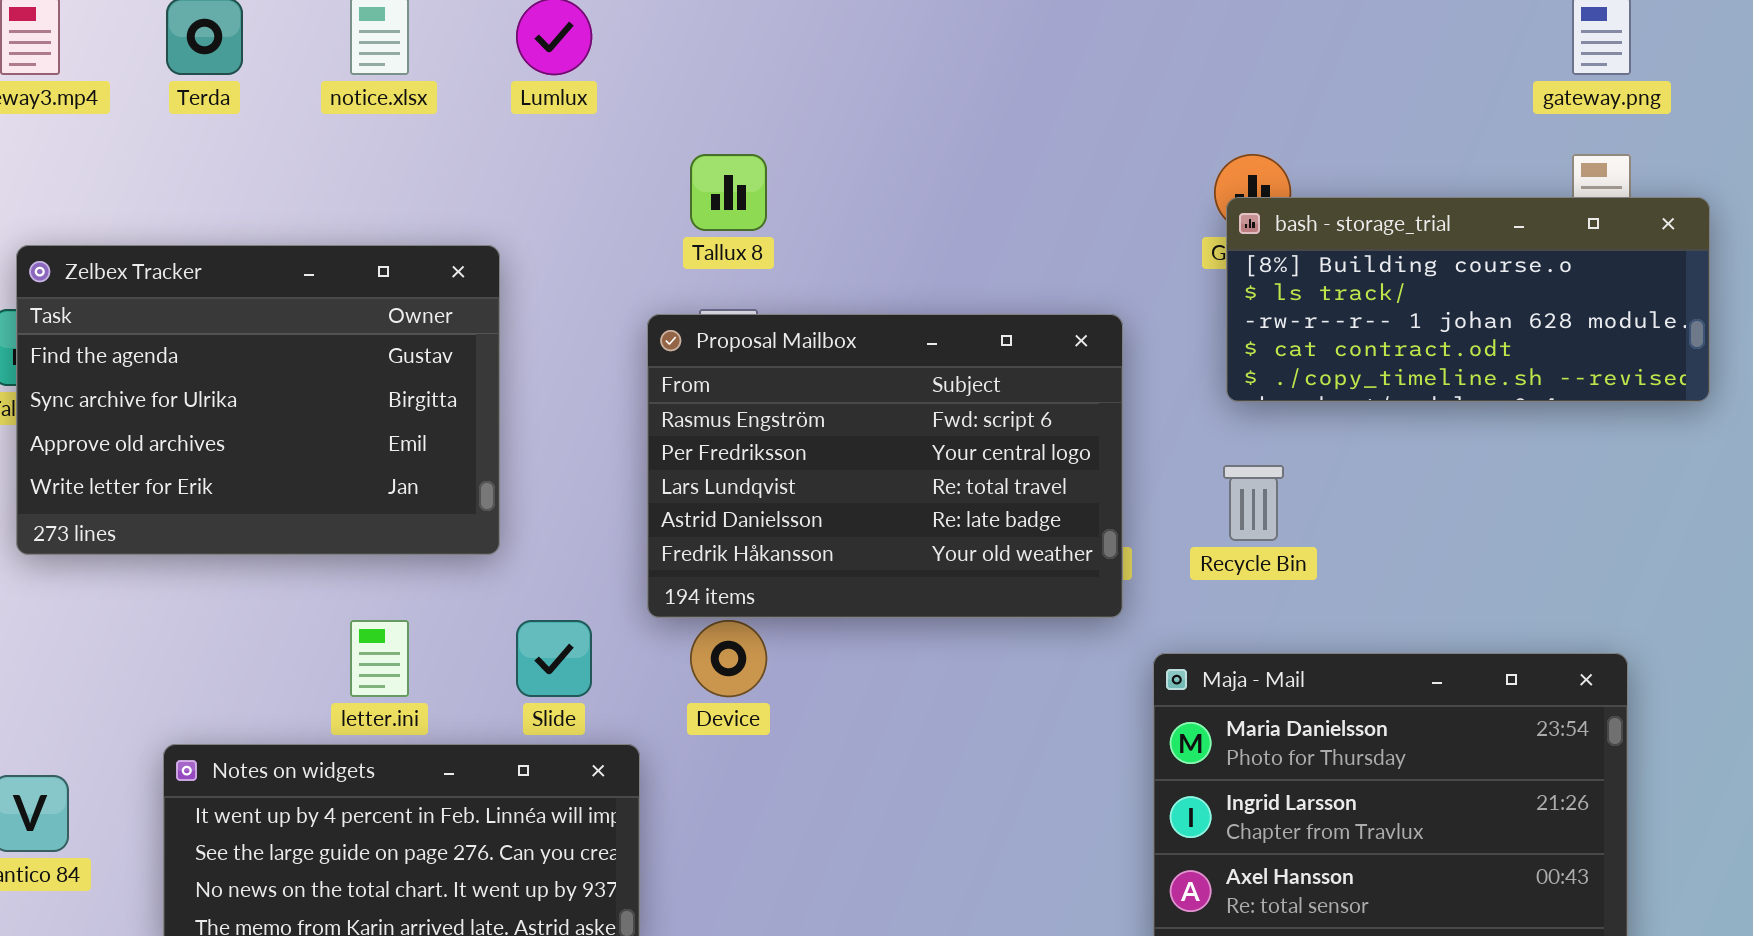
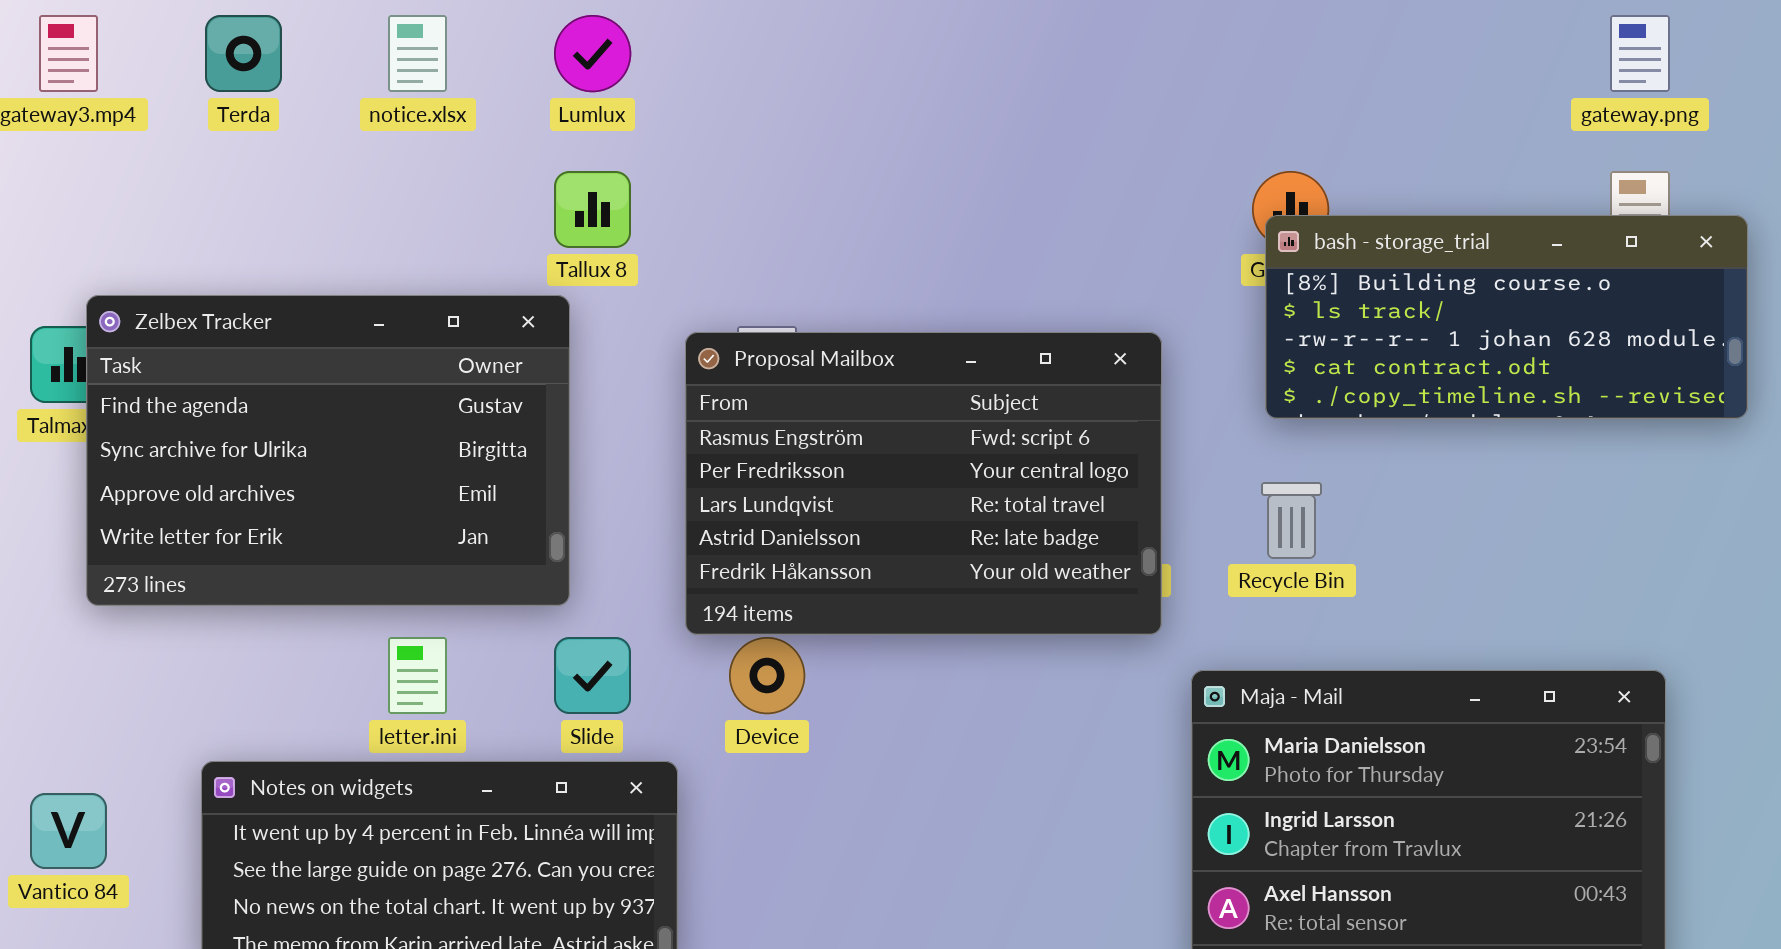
Tallux 8: [690,154,767,231] -> [554,171,631,248], moved
Zelbex Tracker: [16,245,500,555] -> [86,295,570,606], moved

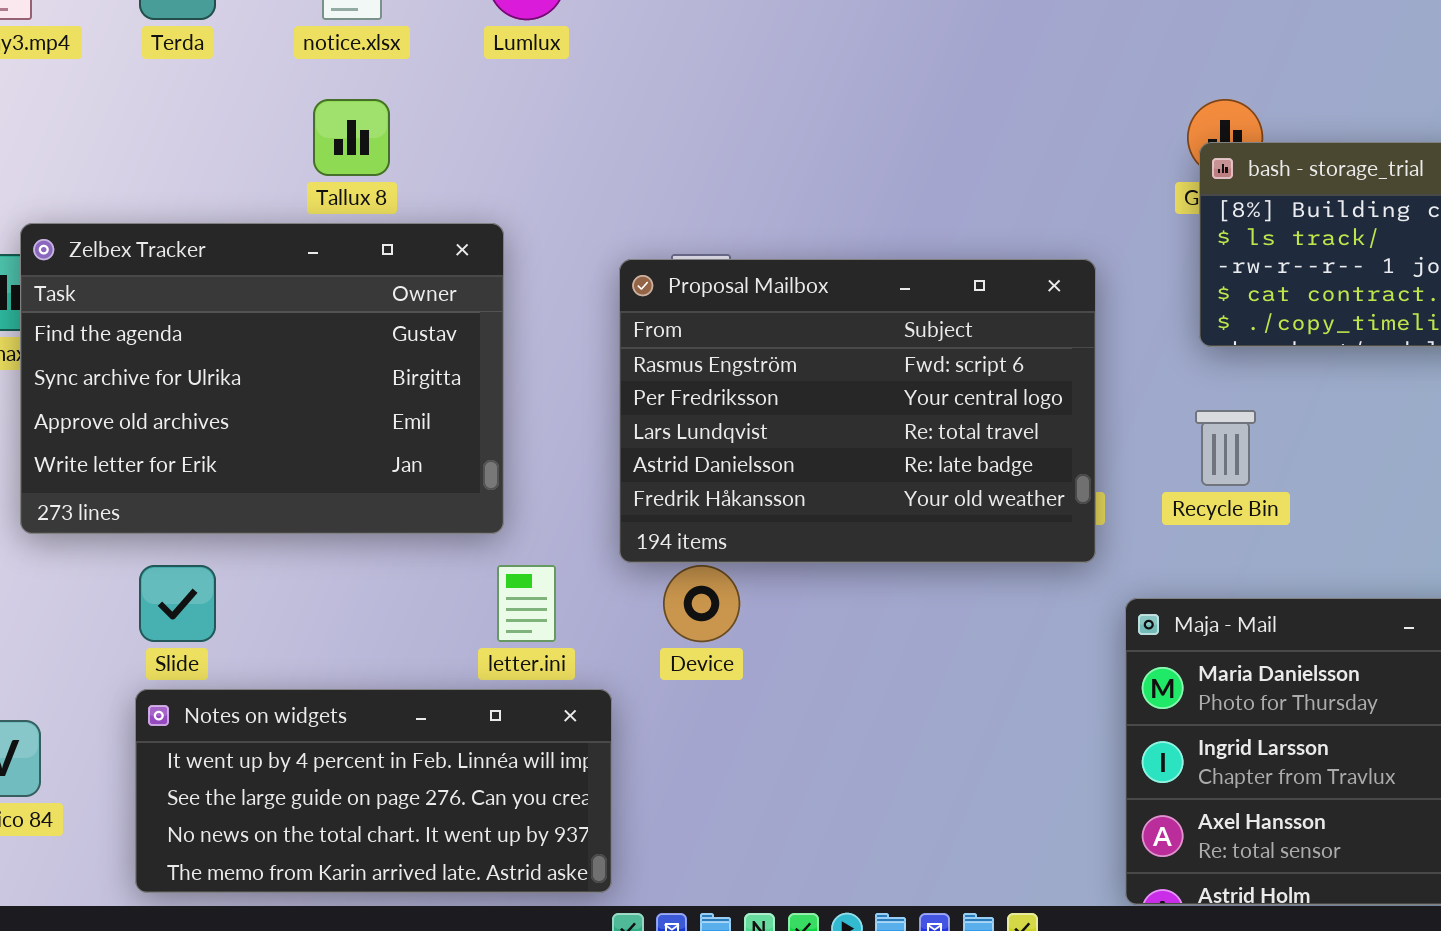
Tallux 8: [554,171,631,248] -> [313,99,390,176], moved
letter.ini: [388,637,447,714] -> [497,565,556,642], moved
Slide: [554,637,631,714] -> [139,565,216,642], moved

